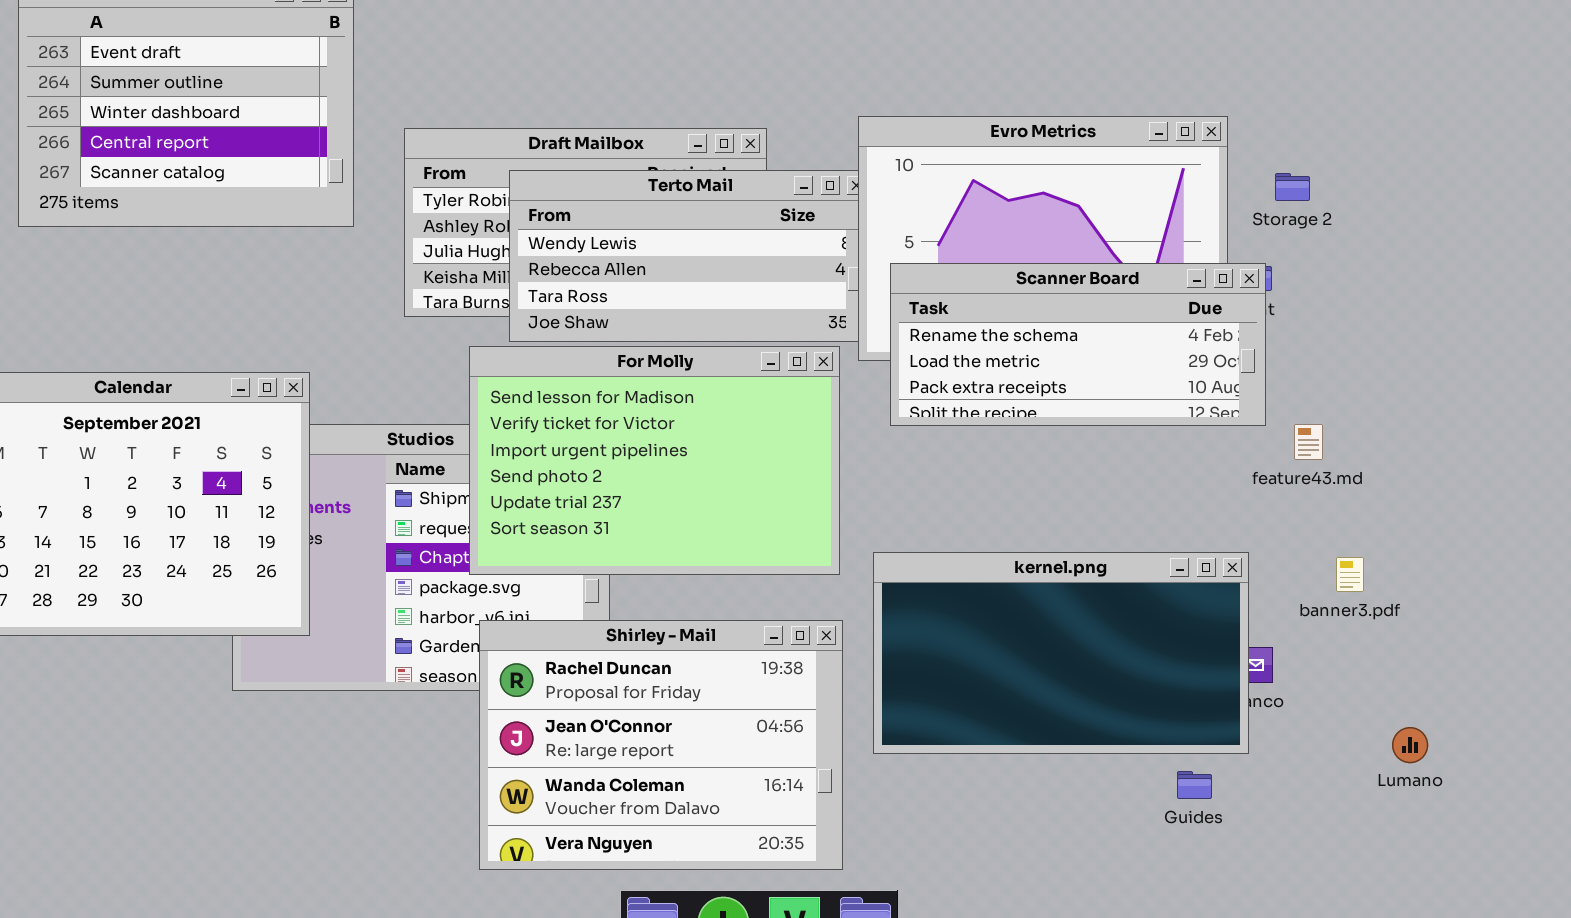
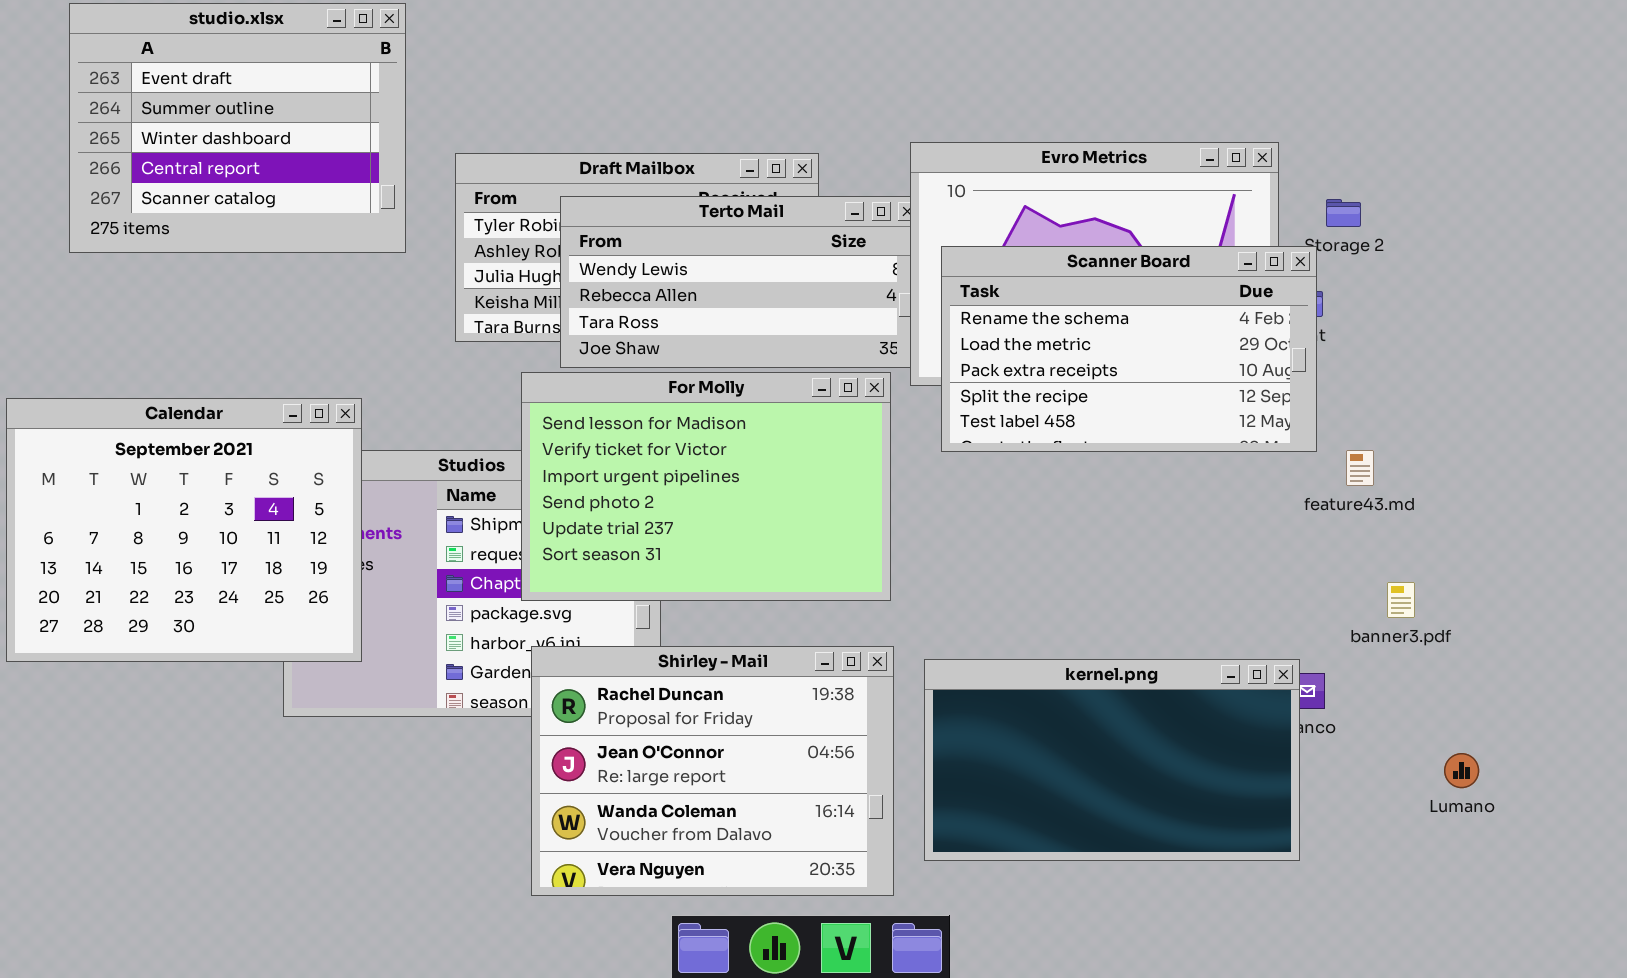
Scanner Board: [890,263,1266,426] -> [941,246,1317,452], resized
kernel.png: [873,552,1249,754] -> [924,659,1300,861], moved

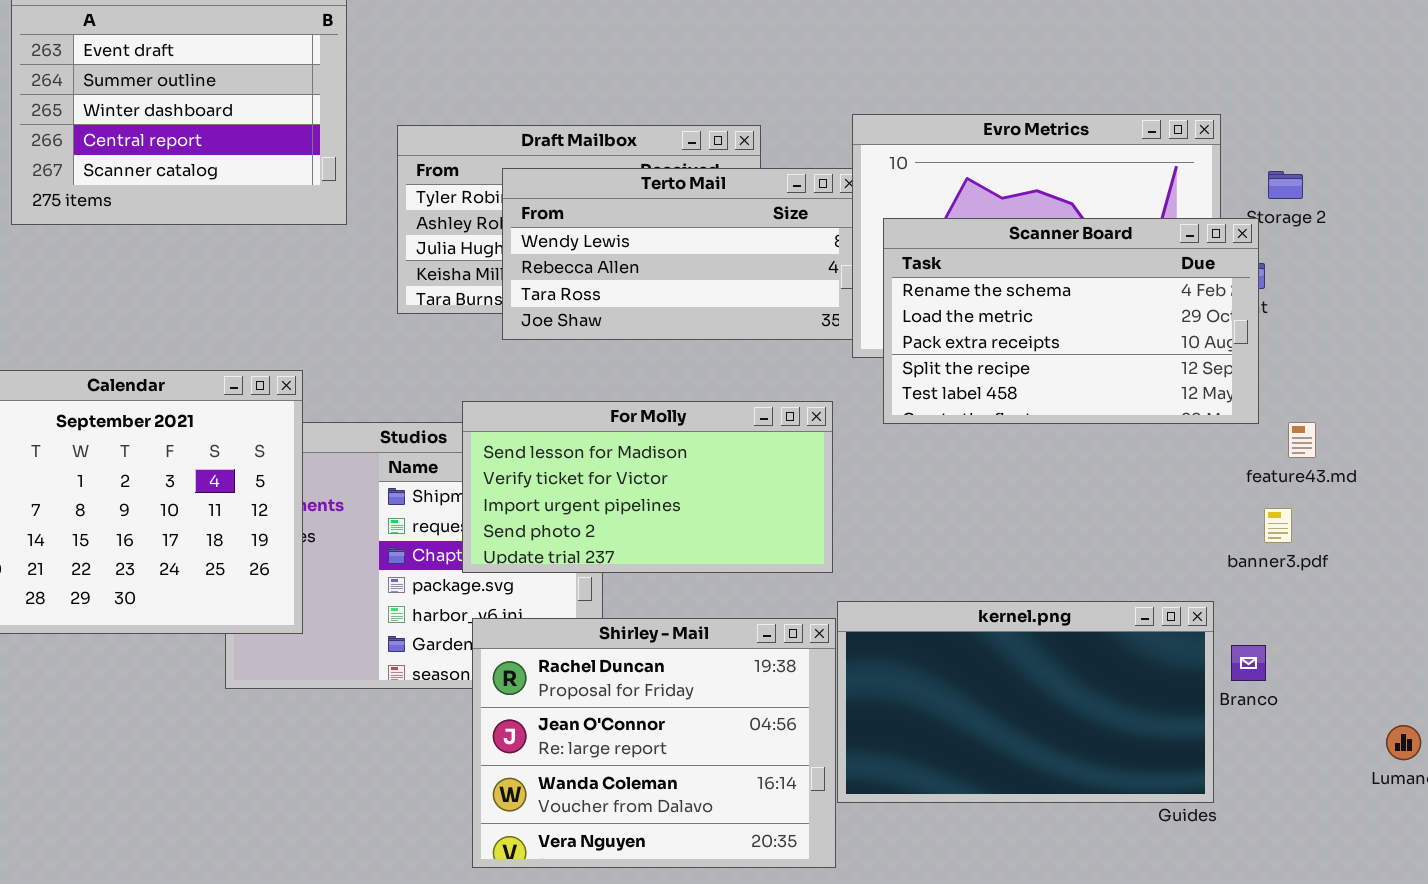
For Molly: [521,372,891,601] -> [462,401,833,573], resized
banner3.pdf: [1387,582,1415,618] -> [1264,508,1292,543], moved
kernel.png: [924,659,1300,861] -> [837,601,1214,803], moved

